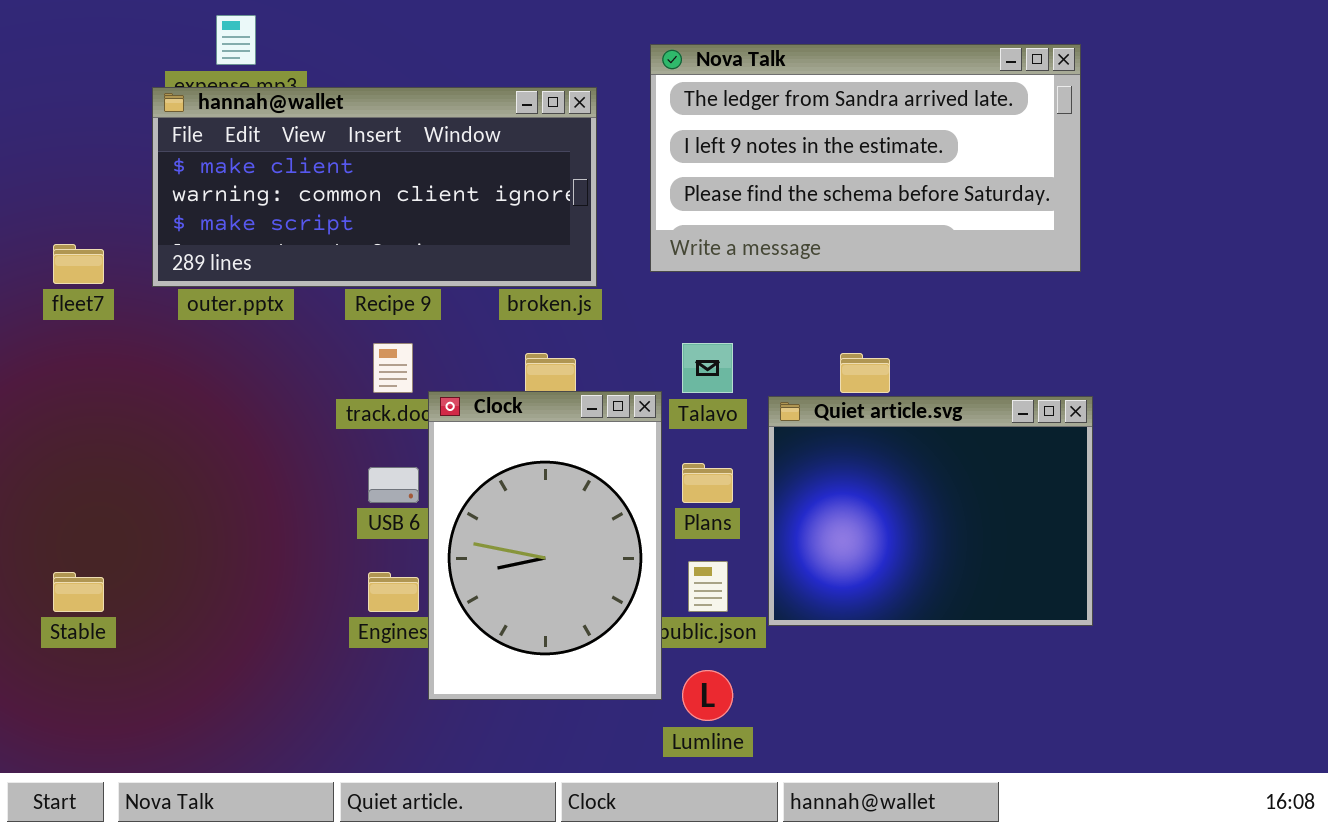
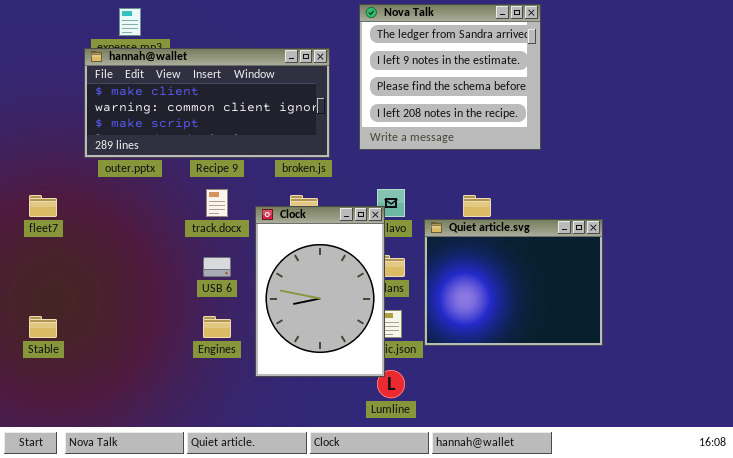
Nova Talk: [650,44,1081,272] -> [359,4,541,150], resized
fleet7: [53,244,104,284] -> [29,195,57,217], moved
Clock: [428,391,662,700] -> [255,206,385,377], moved

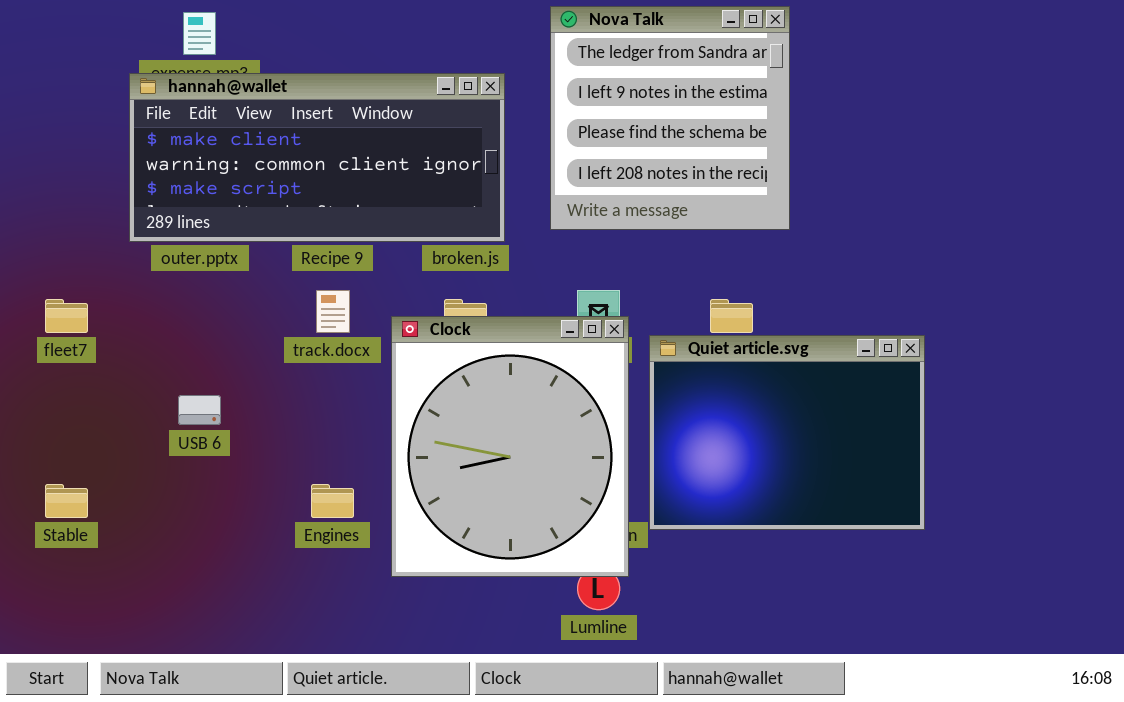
Nova Talk: [359,4,541,150] -> [550,6,790,230], resized
Clock: [255,206,385,377] -> [391,316,629,577], resized
USB 6: [203,257,231,277] -> [178,395,221,425], moved

